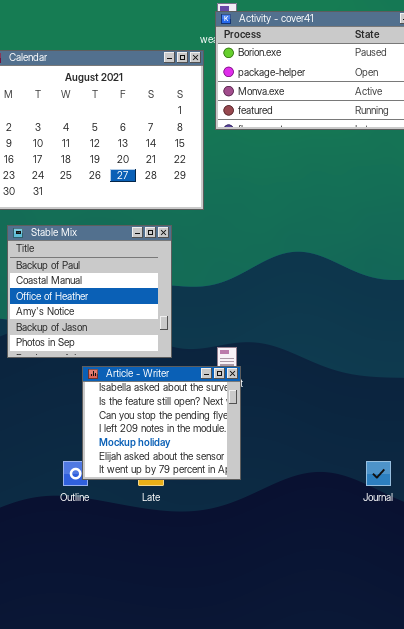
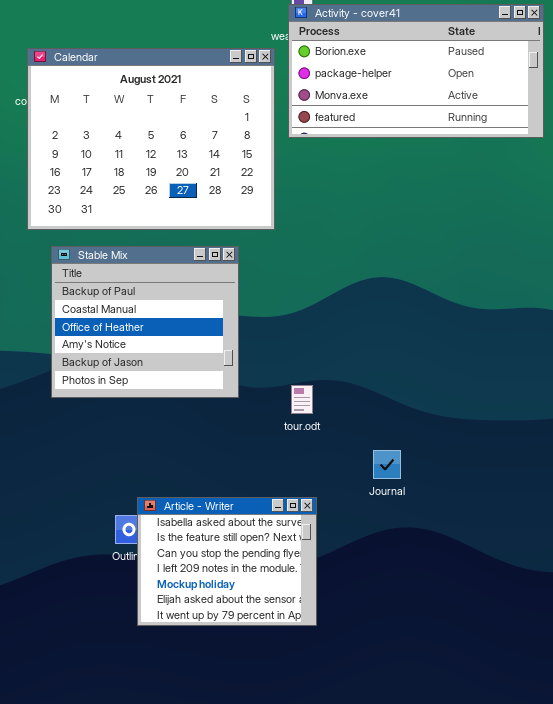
Article - Writer: [82,366,241,480] -> [137,497,317,626], moved
Journal: [366,461,391,486] -> [373,450,401,479], moved

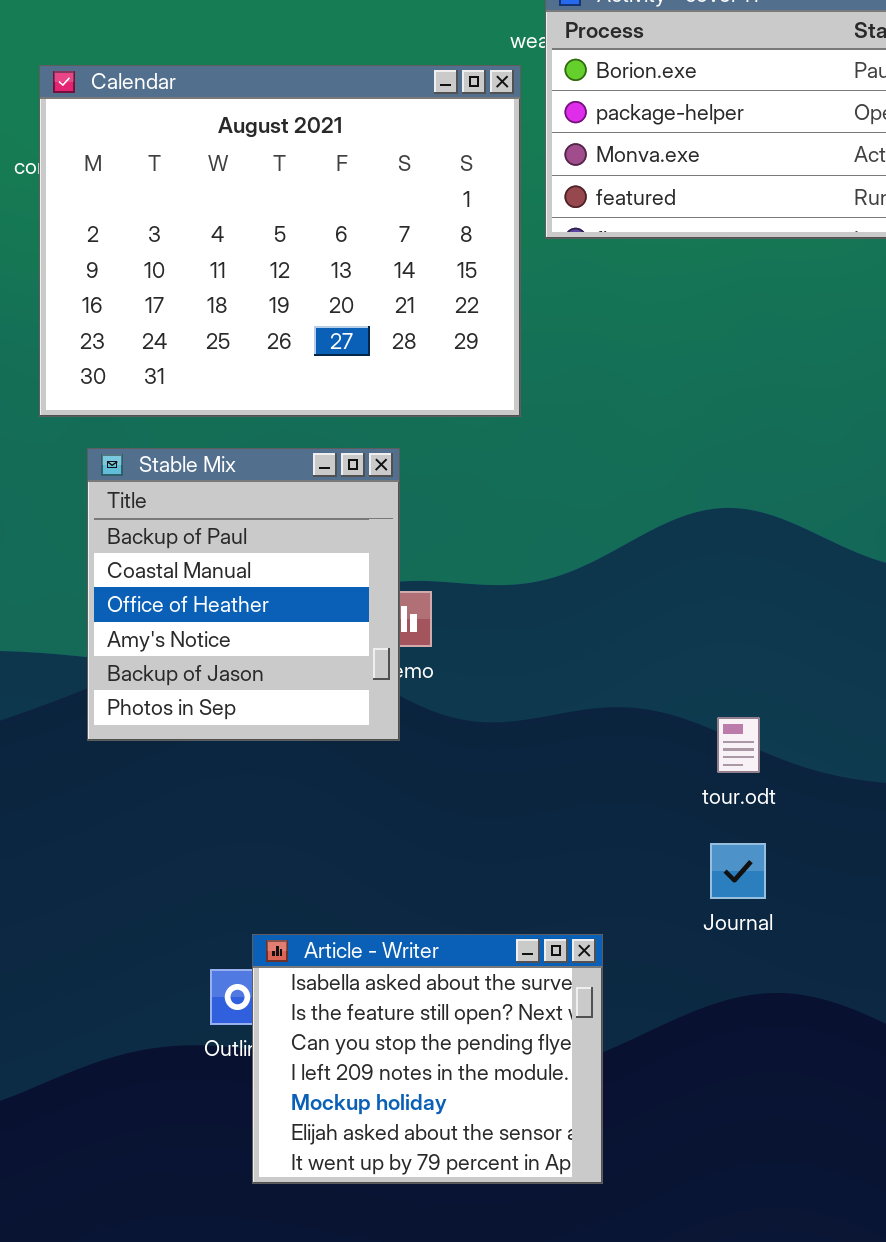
Stable Mix: [51,246,239,398] -> [87,448,400,741], resized
tour.odt: [291,385,313,414] -> [717,717,760,773], moved

